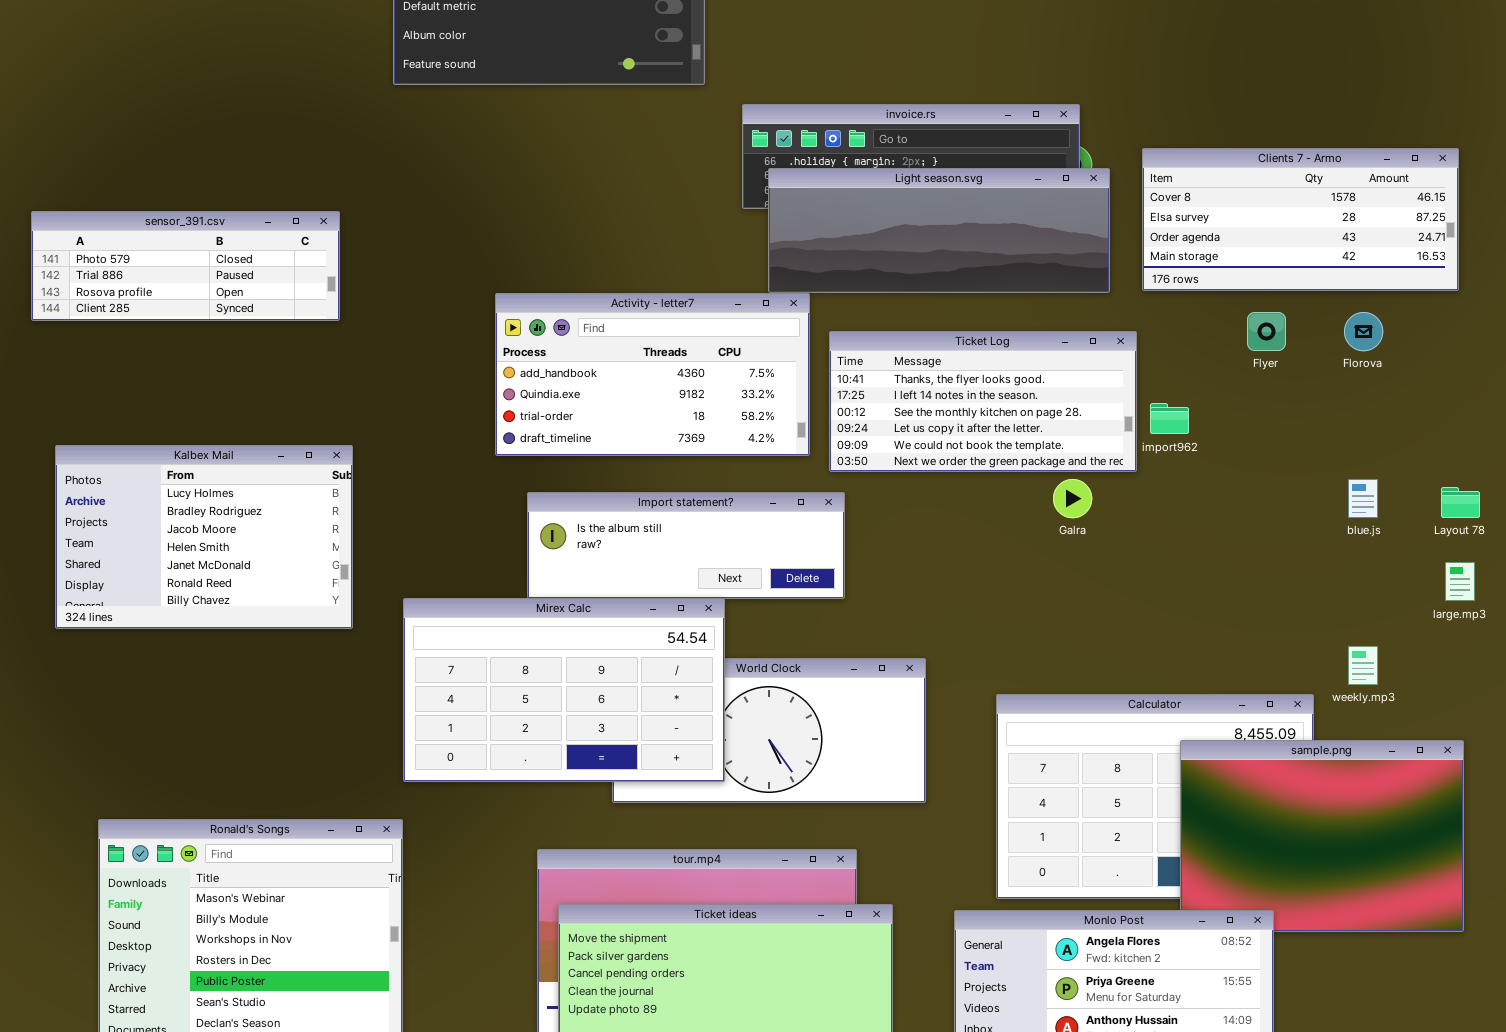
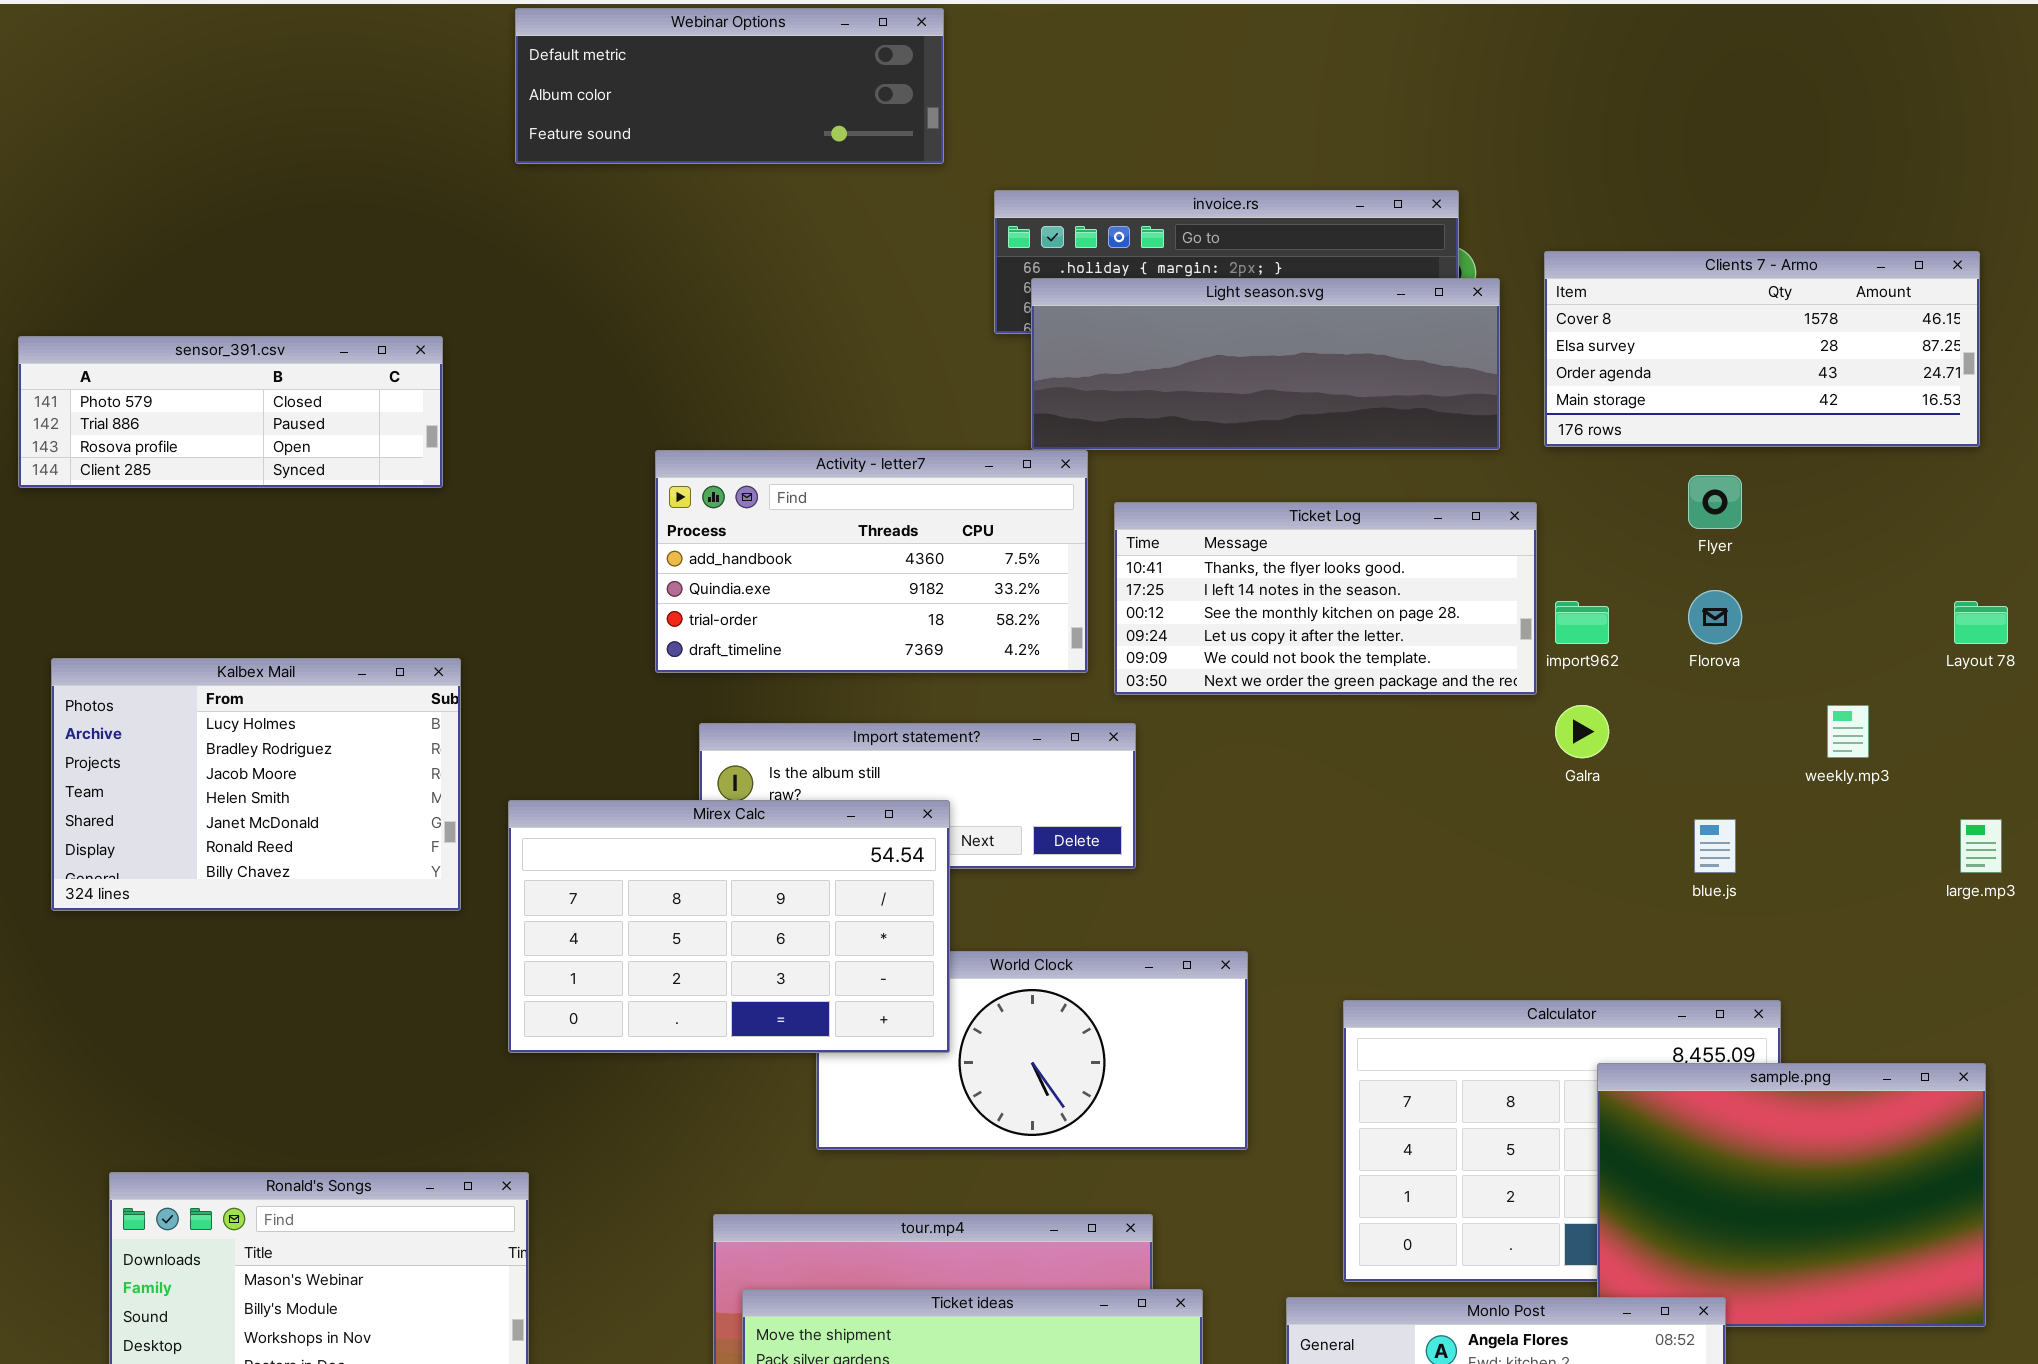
Florova: [1344,312,1383,351] -> [1688,590,1742,644], moved
Galra: [1053,479,1092,518] -> [1555,705,1609,758], moved
blue.js: [1348,479,1378,518] -> [1694,819,1736,873], moved
Layout 78: [1441,487,1480,518] -> [1954,601,2008,644], moved
Mirex Calc: [403,598,725,782] -> [508,800,950,1053], moved
weekly.mp3: [1348,646,1378,685] -> [1827,705,1869,758], moved

